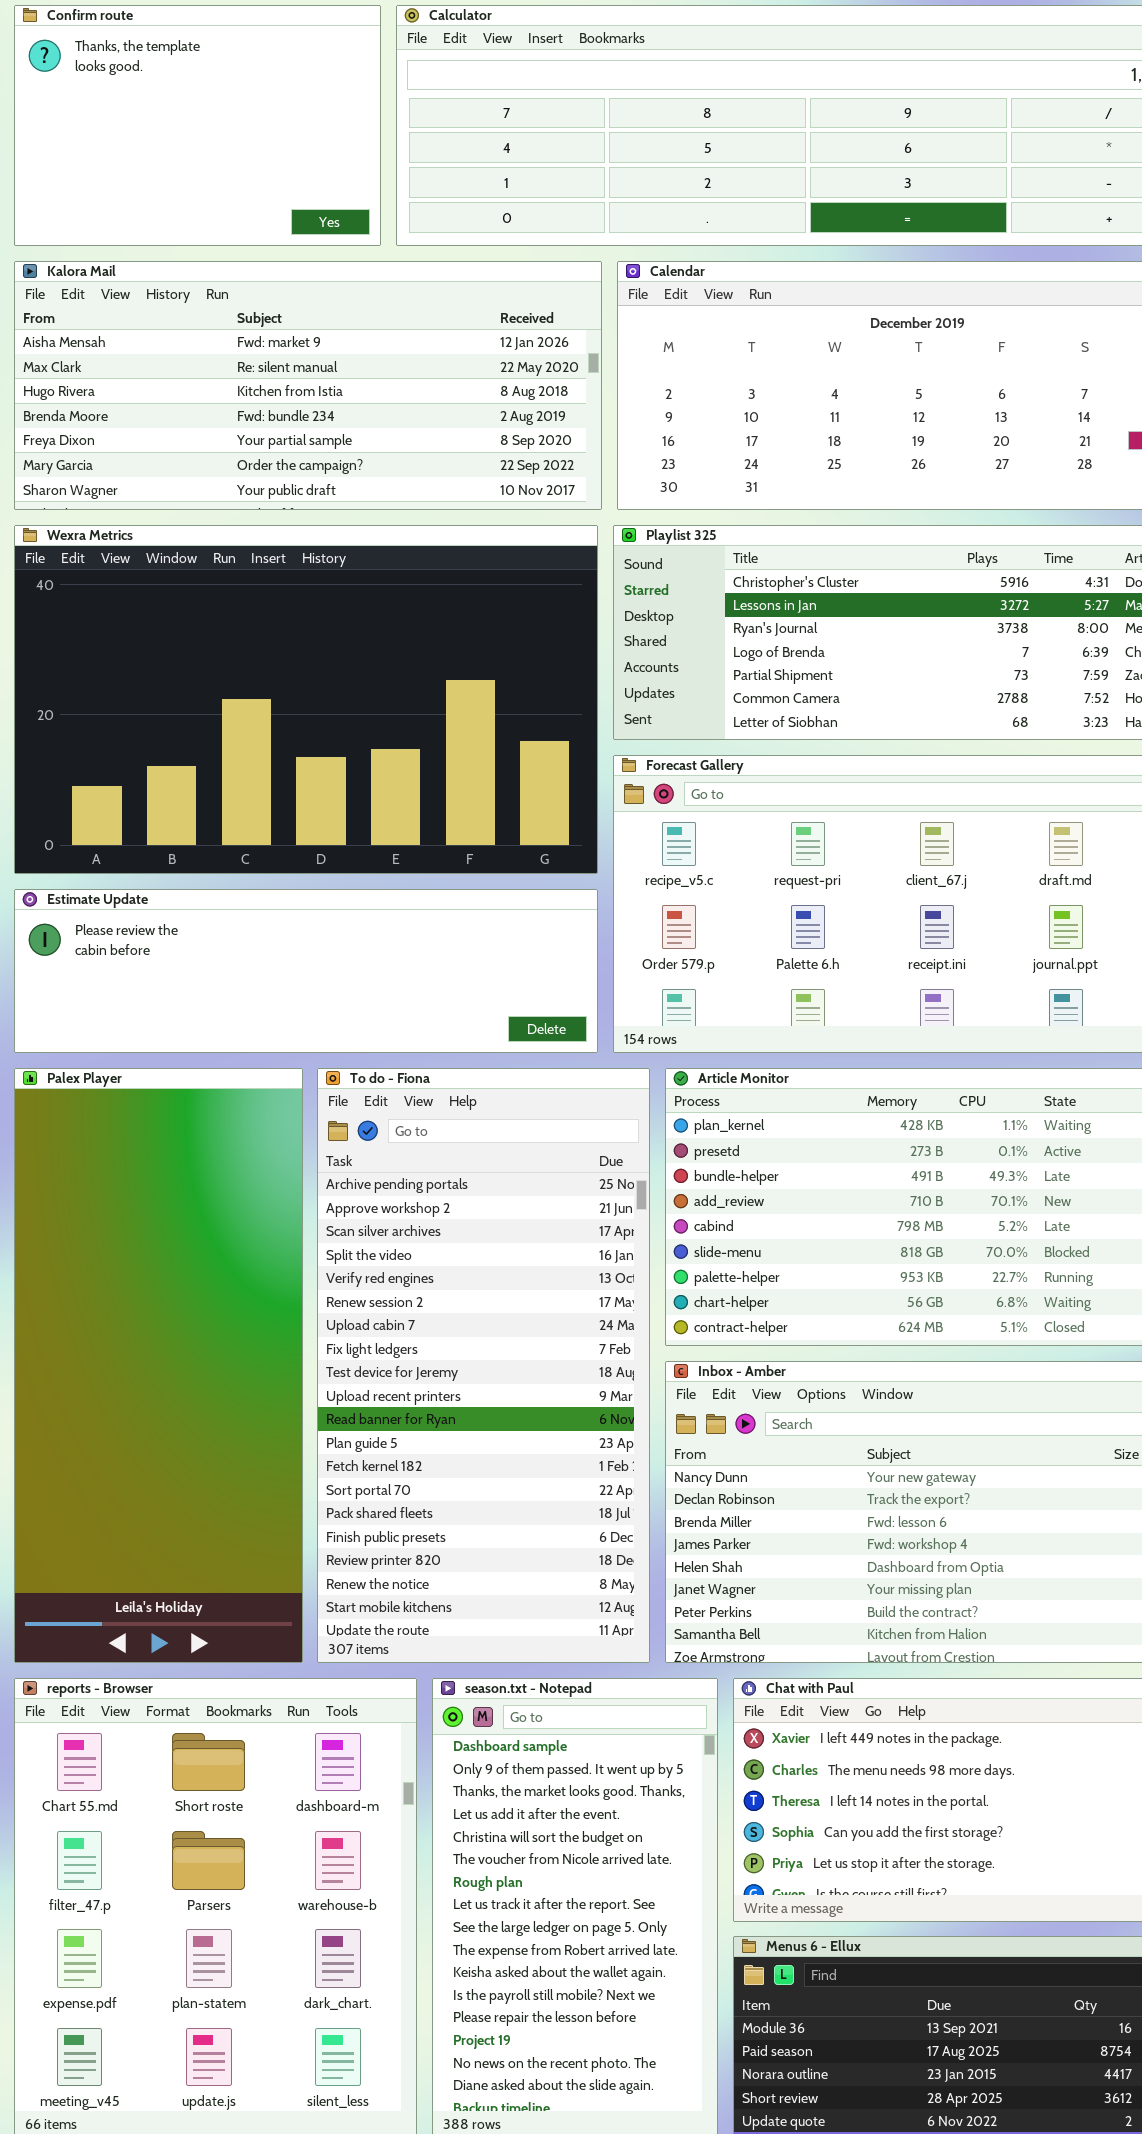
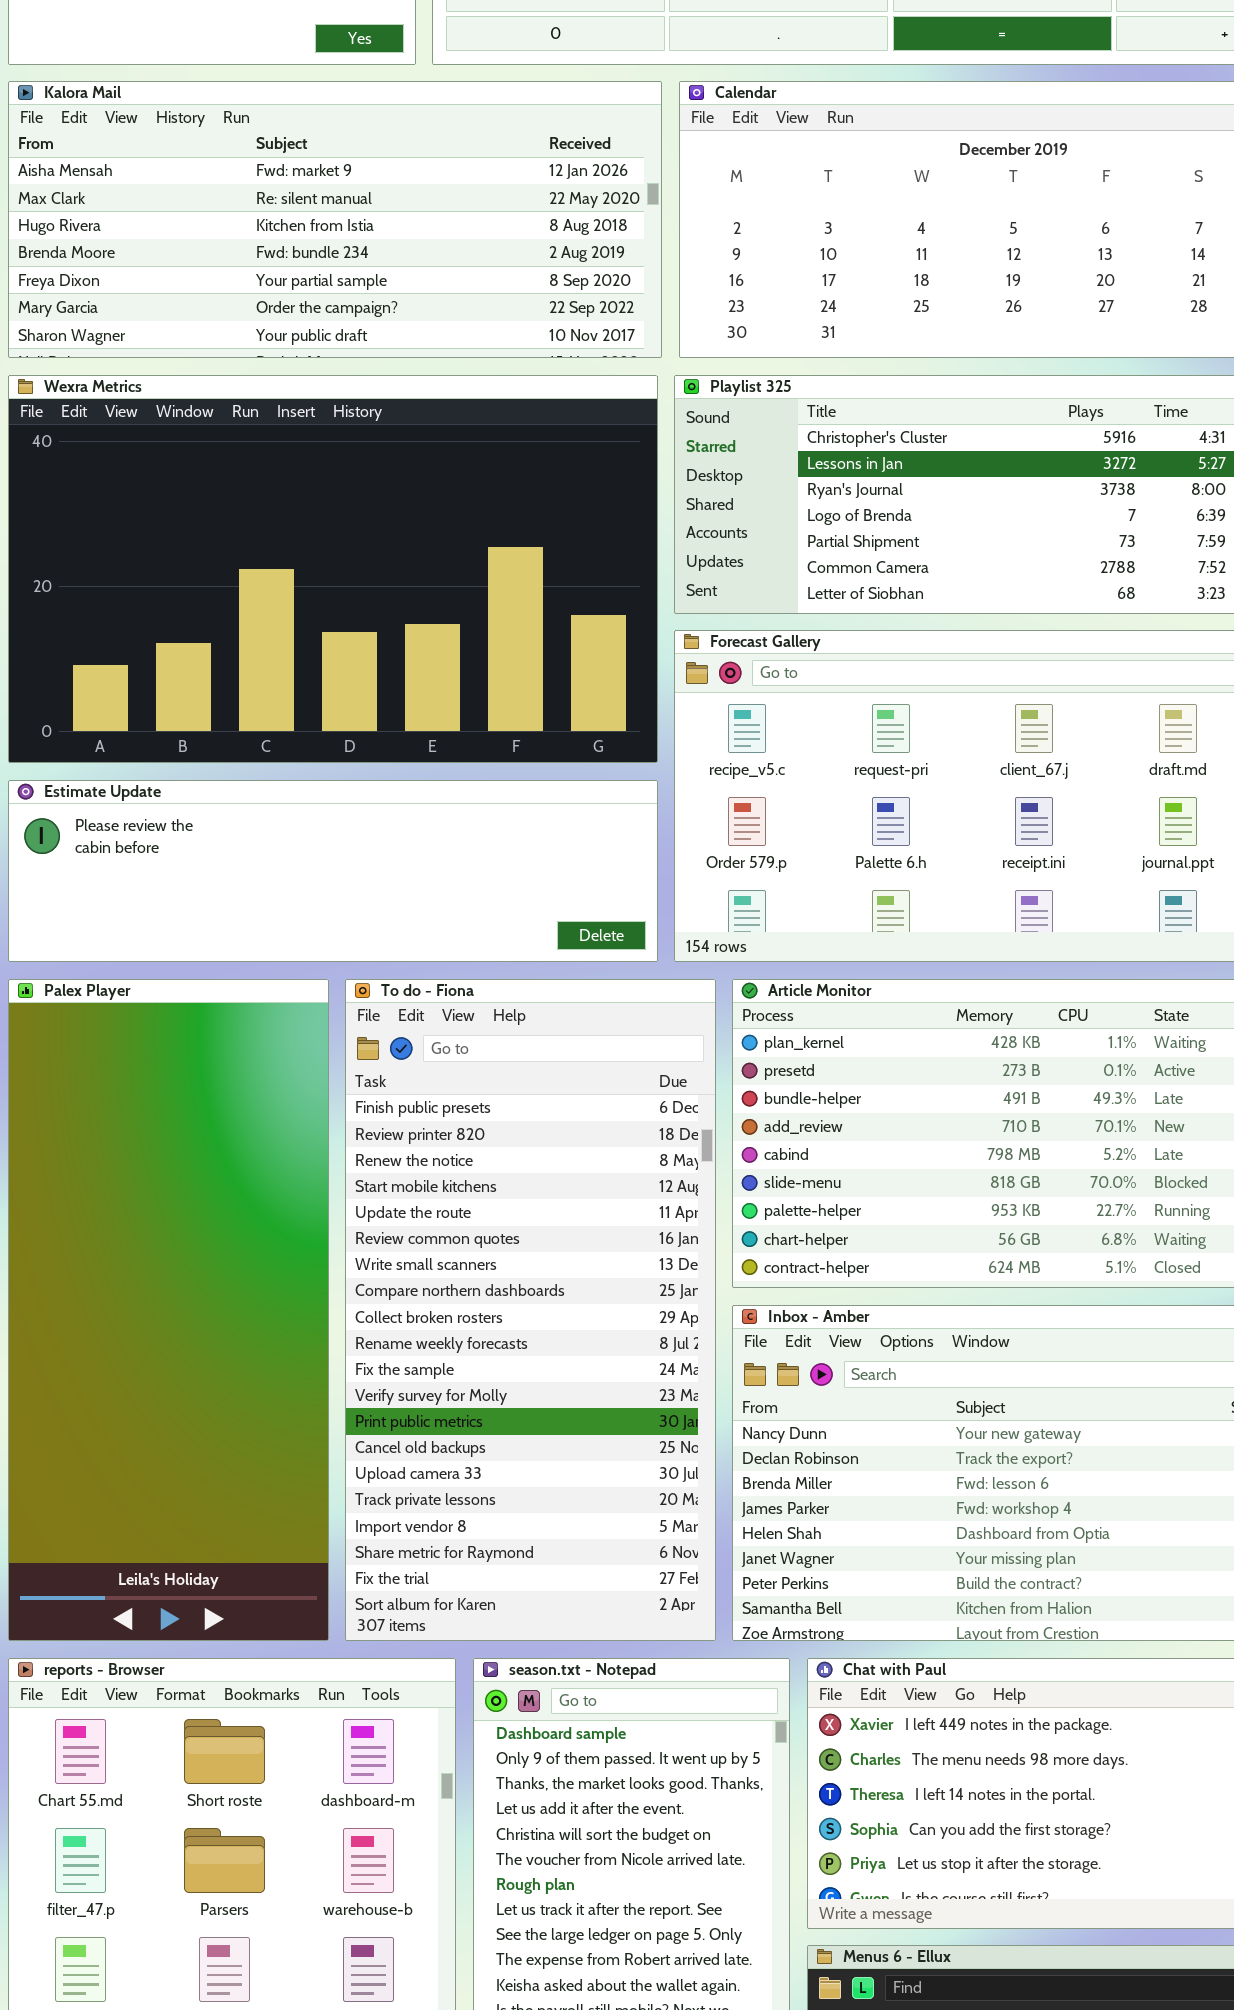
To do - Fiona: [317,1068,650,1663] -> [345,979,716,1641], scrolled down 15 rows

